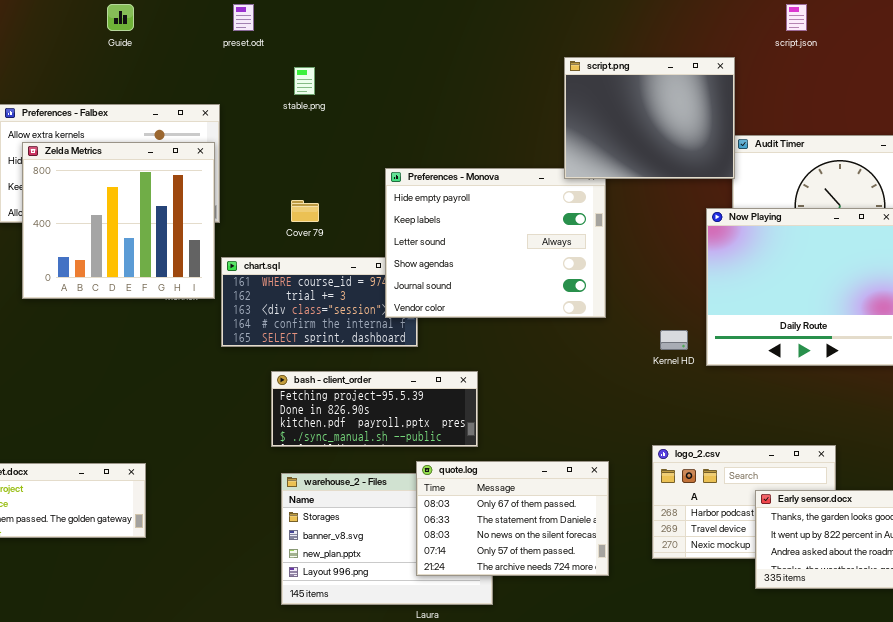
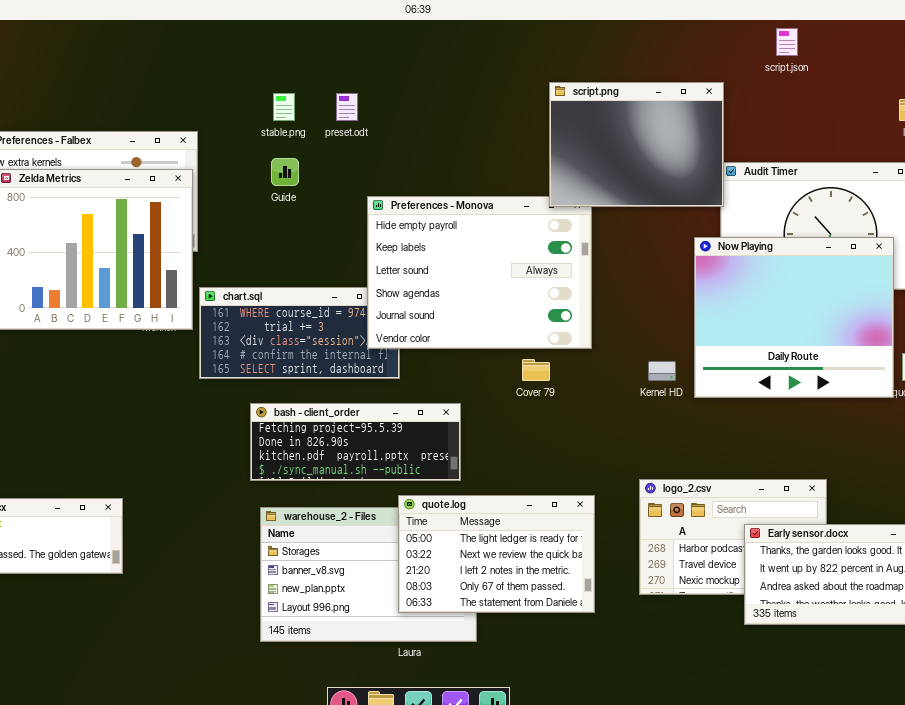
Guide: [107,4,134,31] -> [271,158,299,186], moved
preset.odt: [233,4,254,31] -> [336,93,358,121], moved
Cover 79: [291,200,319,222] -> [522,359,550,381], moved
quote.log: [416,461,609,576] -> [398,495,595,613], scrolled up 3 rows

